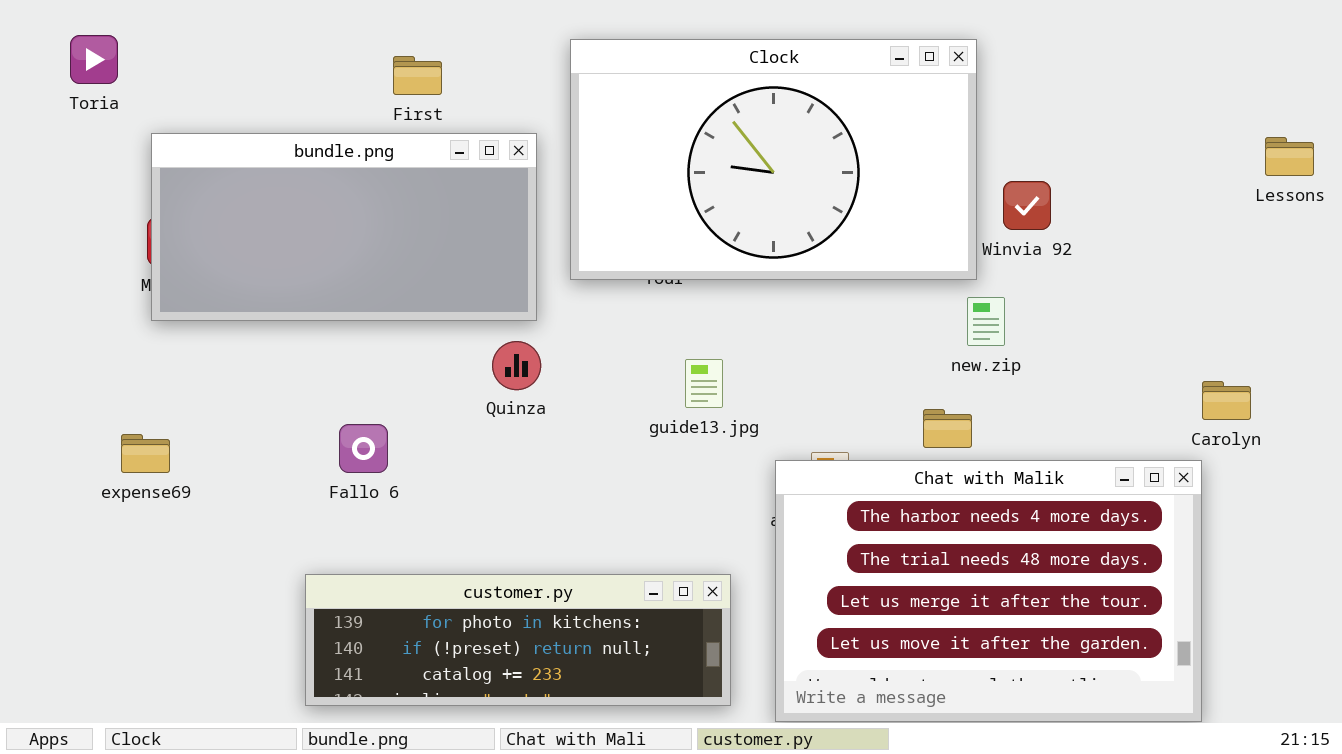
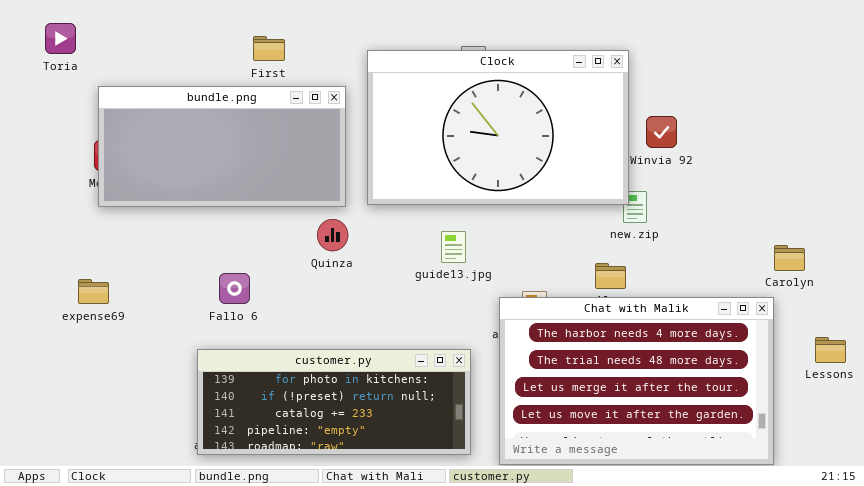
Clock: [570,39,977,280] -> [367,50,629,205], moved
Lessons: [1265,137,1314,176] -> [815,337,846,363], moved
customer.py: [305,574,731,706] -> [197,349,471,455], resized

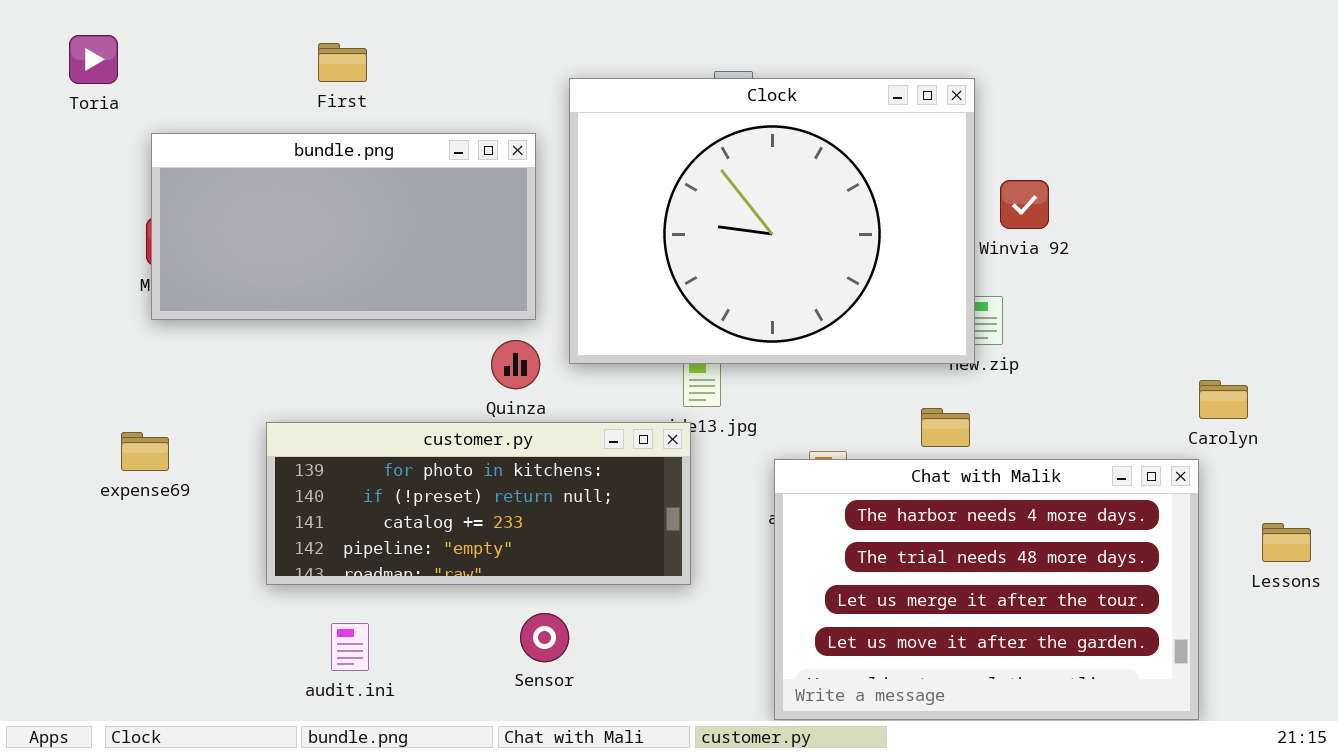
First: [253,36,285,61] -> [318,43,367,82], moved
Clock: [367,50,629,205] -> [569,78,975,364], resized
customer.py: [197,349,471,455] -> [266,422,691,585], moved

